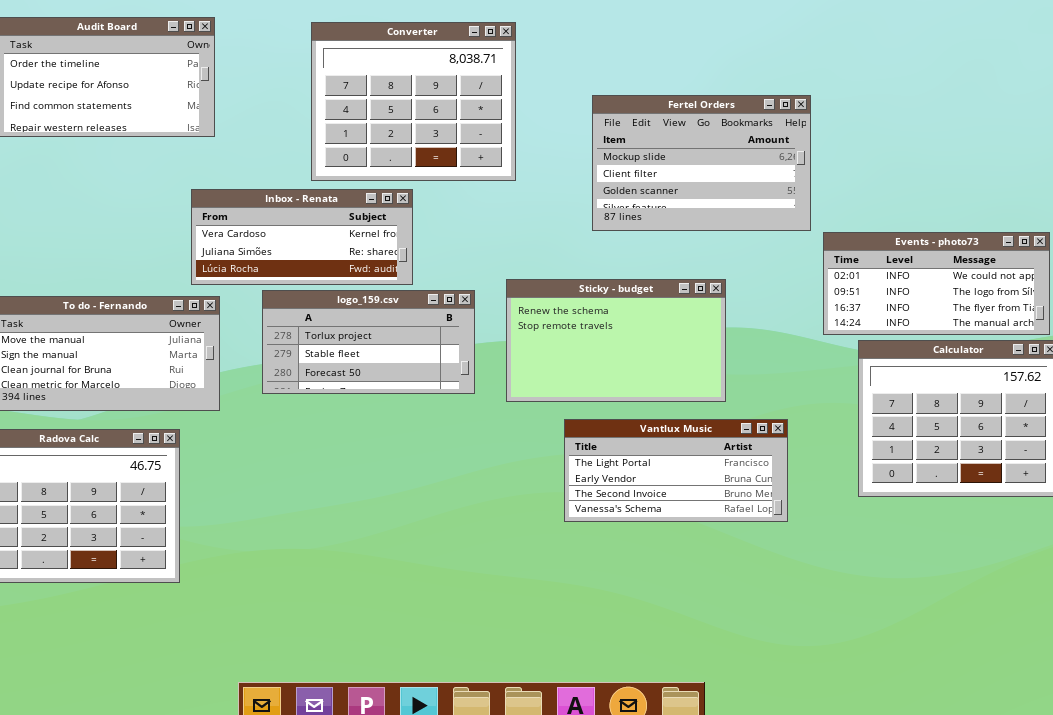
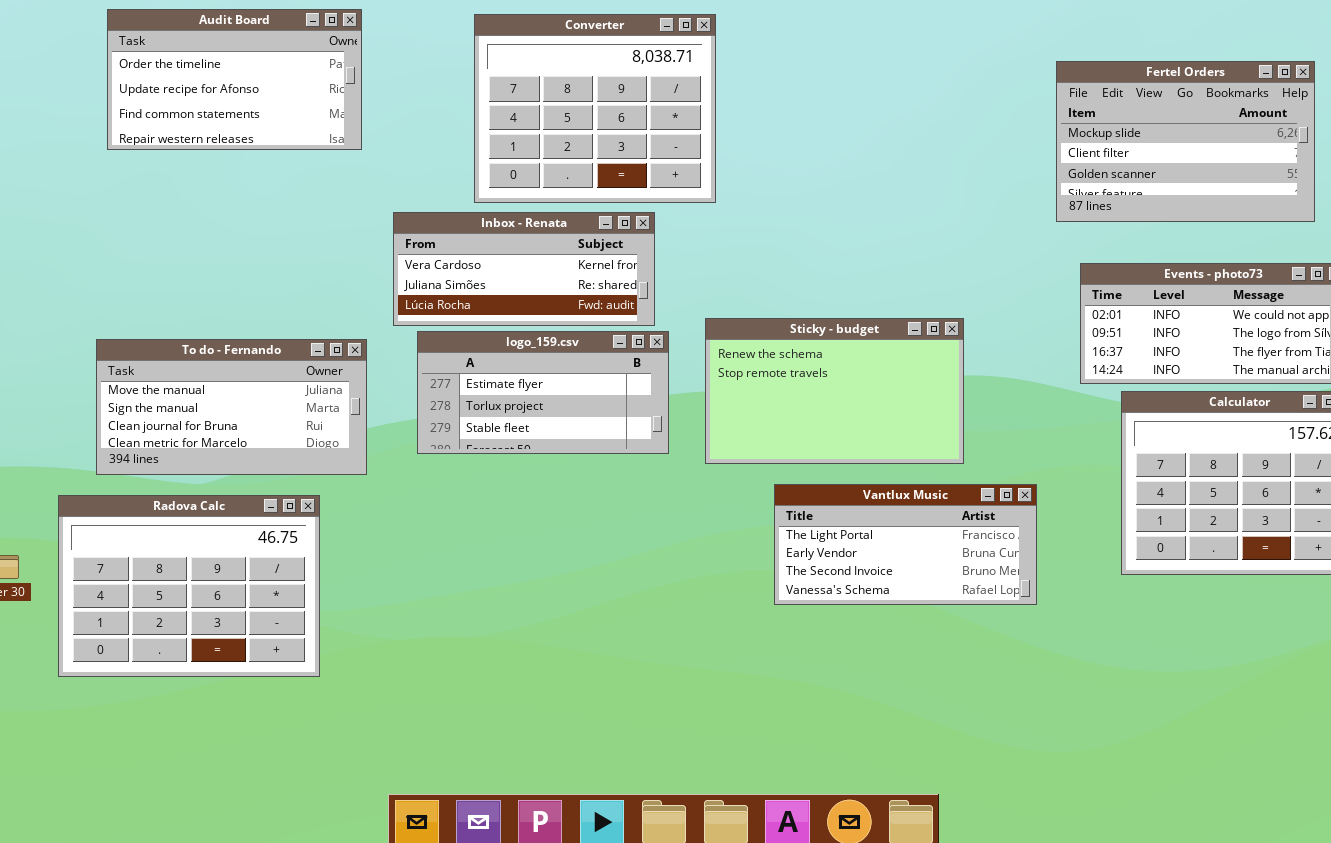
Fertel Orders: [592,95,811,231] -> [1056,61,1315,222], moved
Inbox - Renata: [191,189,413,285] -> [393,212,655,326], moved
logo_159.csv: [262,290,475,394] -> [417,331,669,454], scrolled up 1 row

